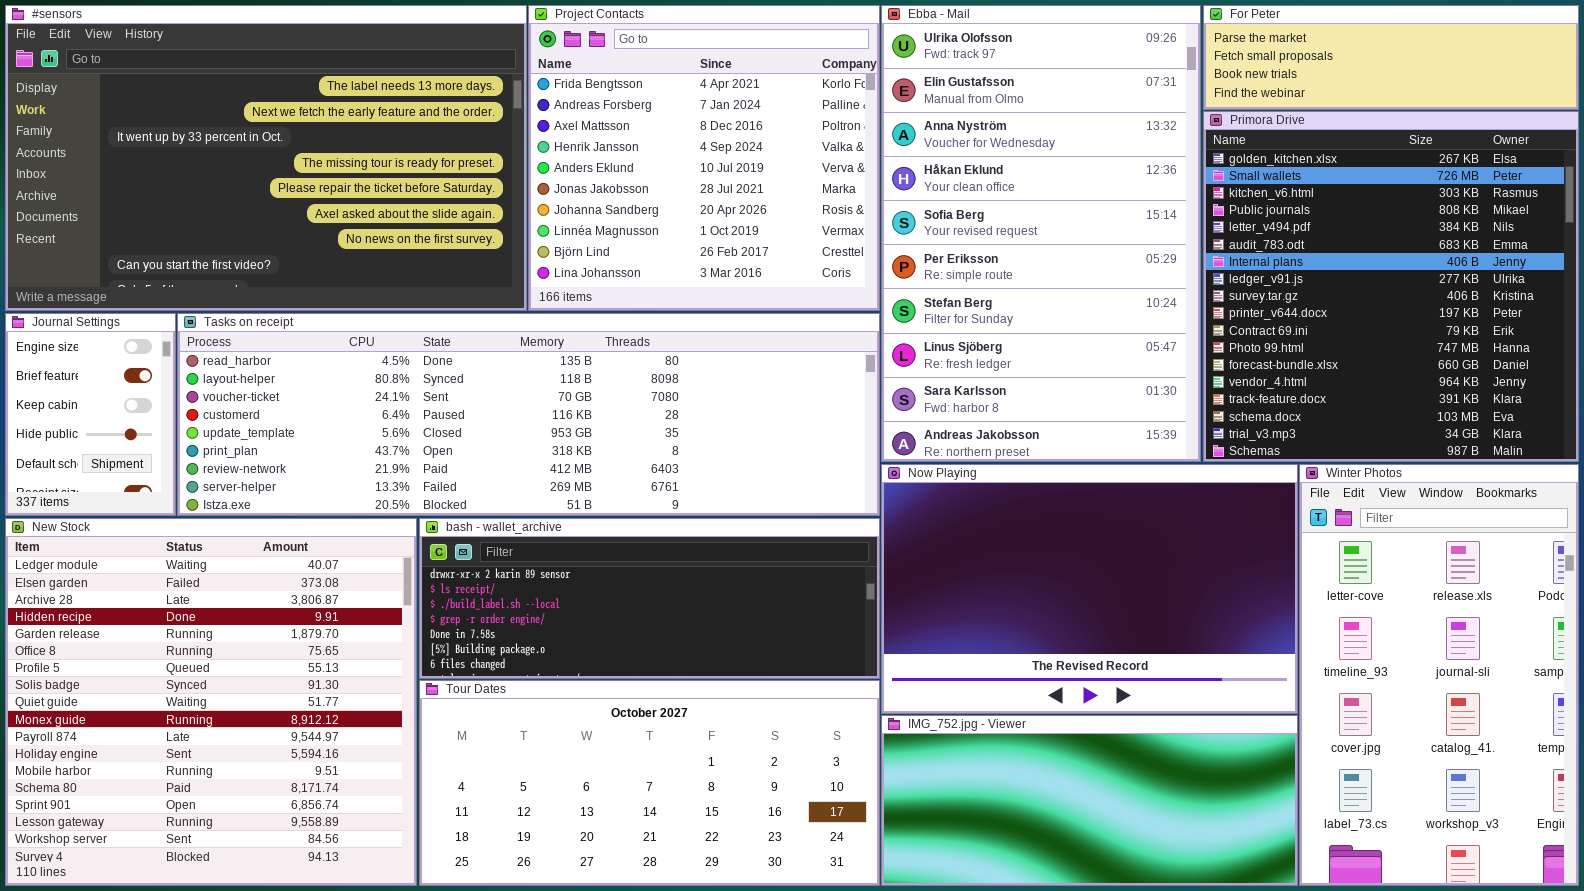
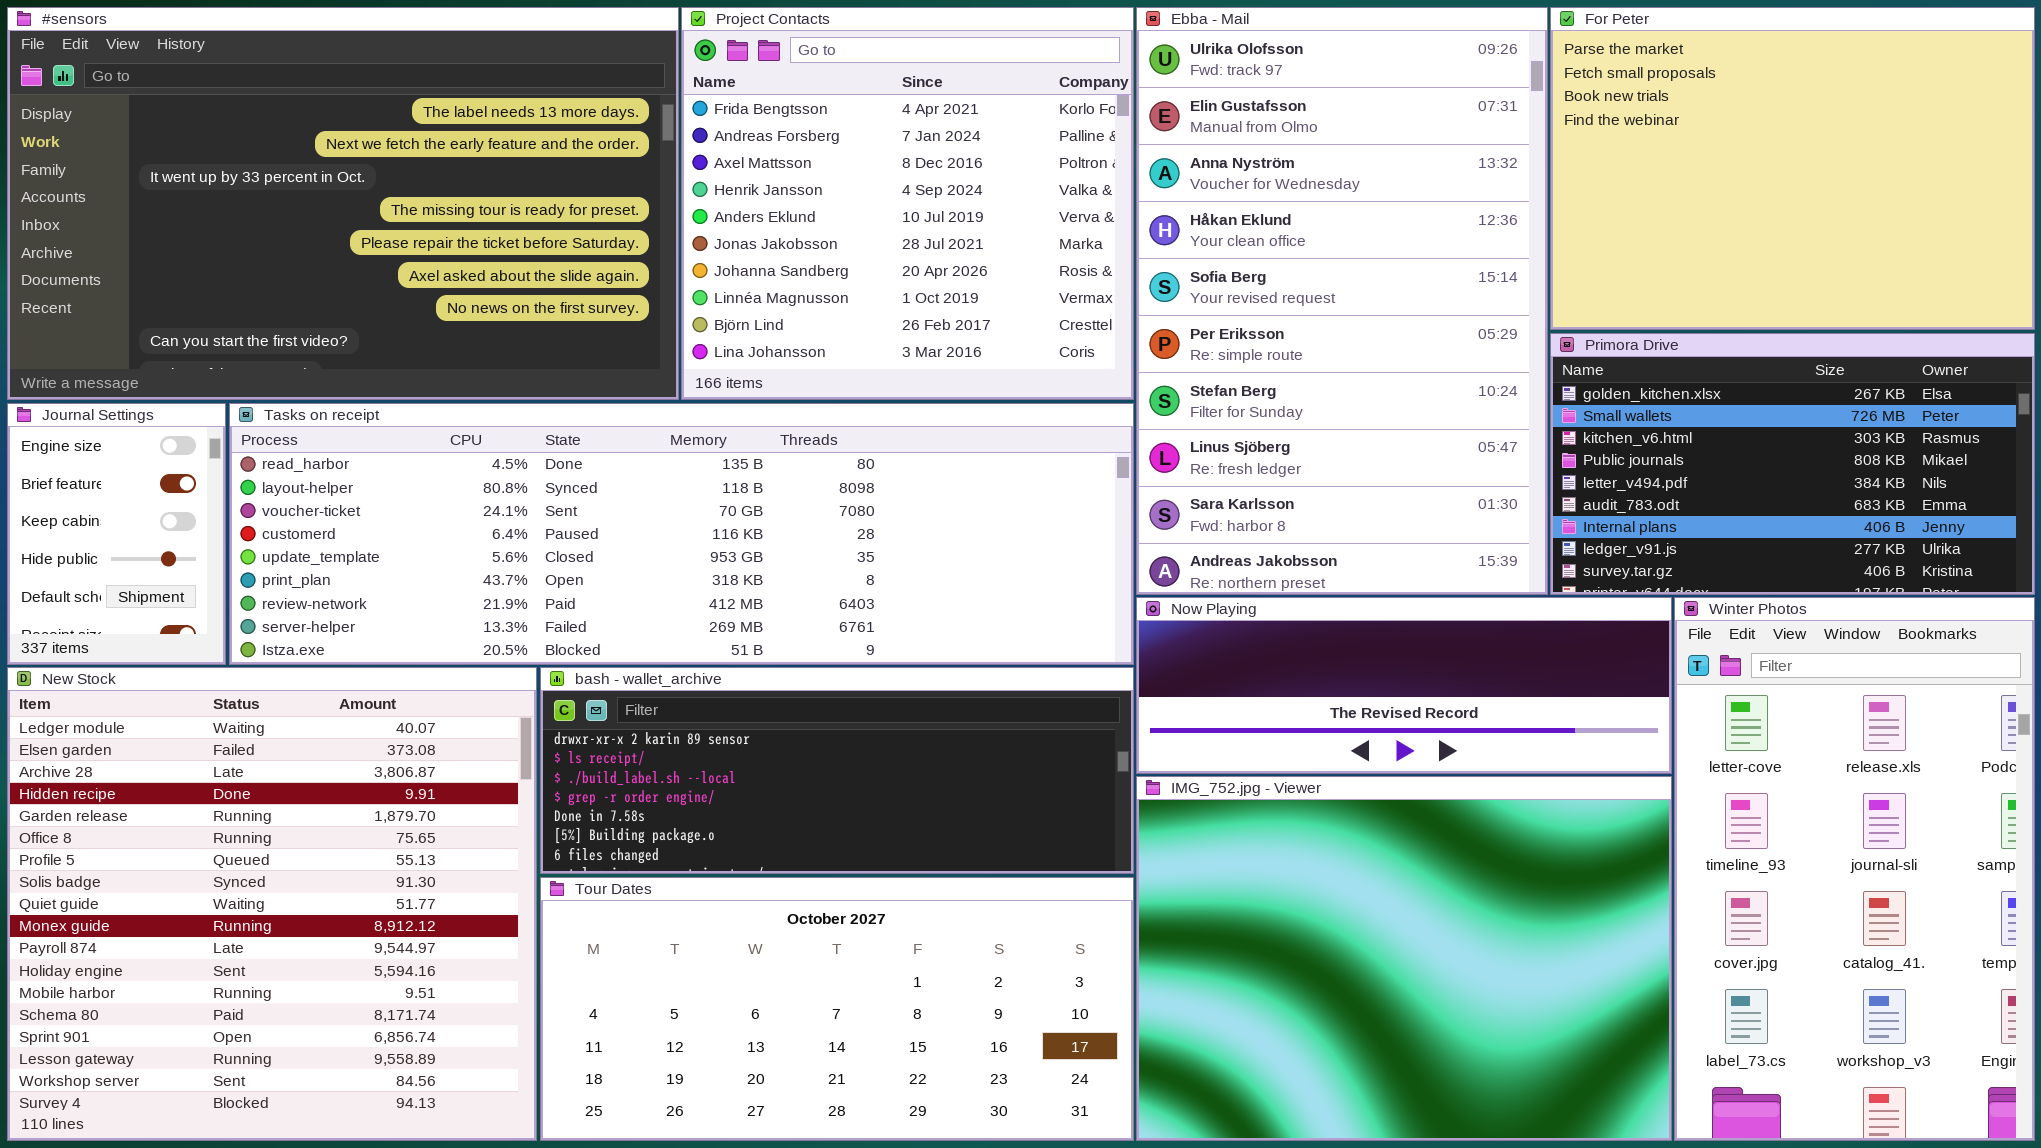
For Peter: [1203,5,1579,110] -> [1550,7,2035,330], resized
Primora Drive: [1203,111,1579,462] -> [1550,333,2035,595], resized
Now Playing: [881,464,1298,714] -> [1136,597,1672,774], resized
IMG_752.jpg - Viewer: [881,715,1298,886] -> [1136,776,1672,1141], resized

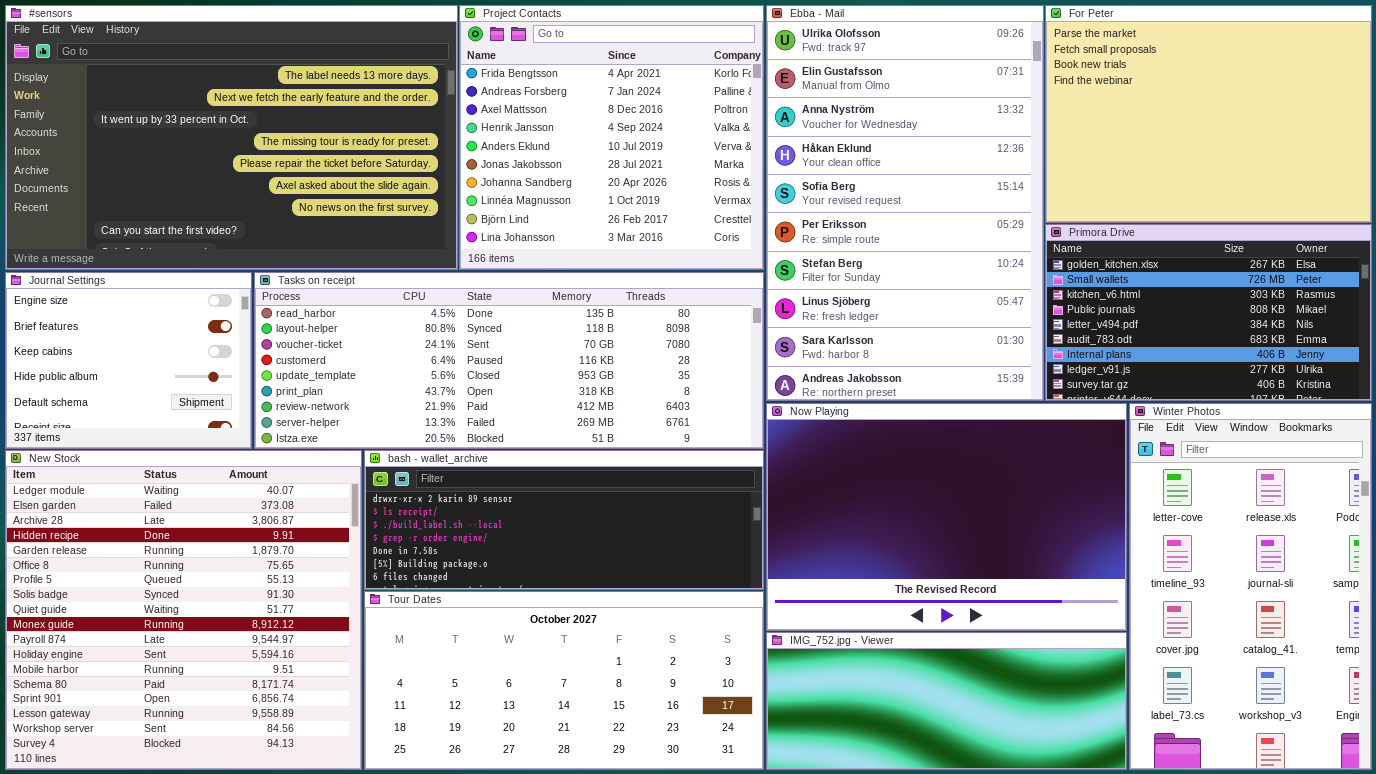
Journal Settings: [7,403,226,665] -> [5,272,252,449], resized
Tasks on receipt: [229,403,1134,665] -> [254,272,764,449], resized
Now Playing: [1136,597,1672,774] -> [766,403,1127,631], resized
IMG_752.jpg - Viewer: [1136,776,1672,1141] -> [766,632,1127,770], resized

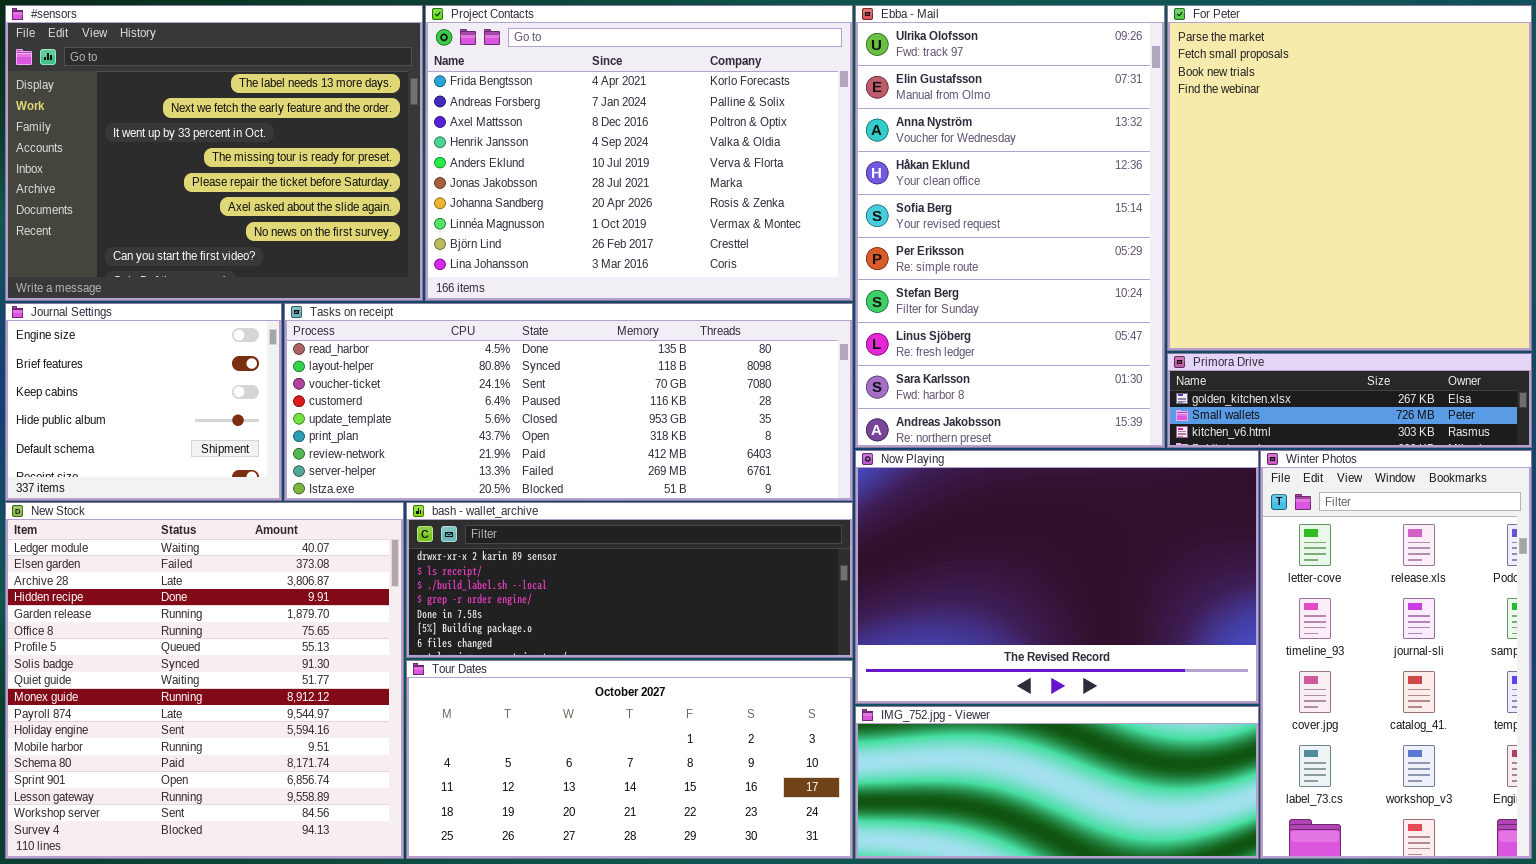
#sensors: [5,5,458,270] -> [5,5,423,301], resized
Project Contacts: [459,5,764,270] -> [425,5,853,301], resized
For Peter: [1045,5,1372,223] -> [1167,5,1532,351], resized
Primora Drive: [1045,224,1372,401] -> [1167,353,1532,448], resized

